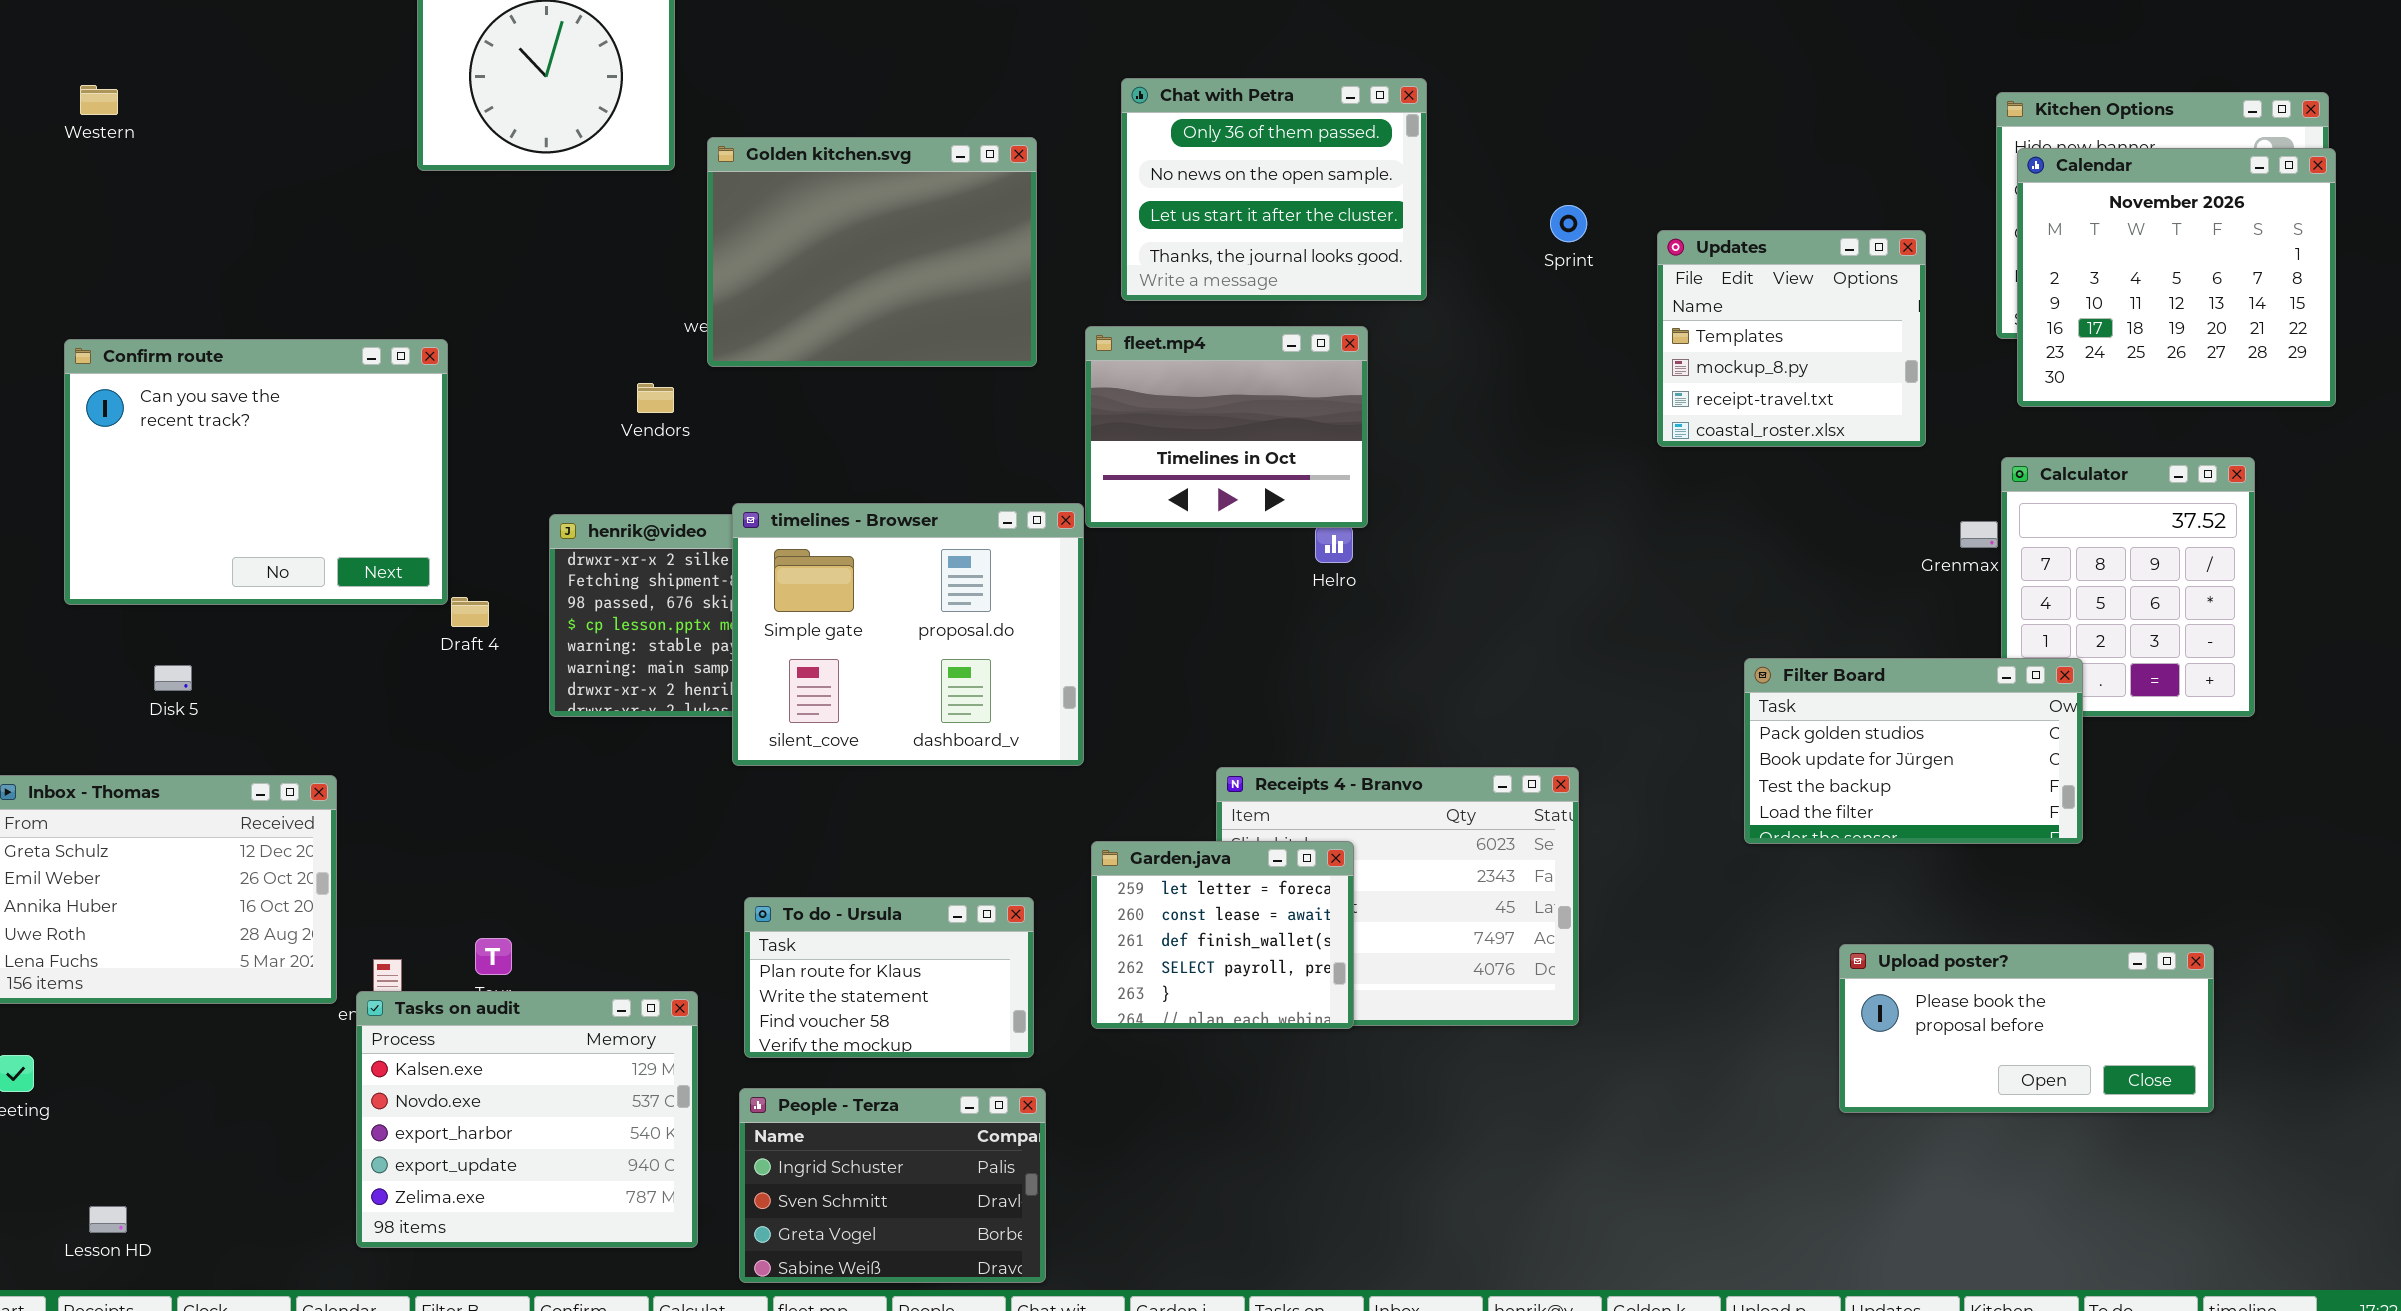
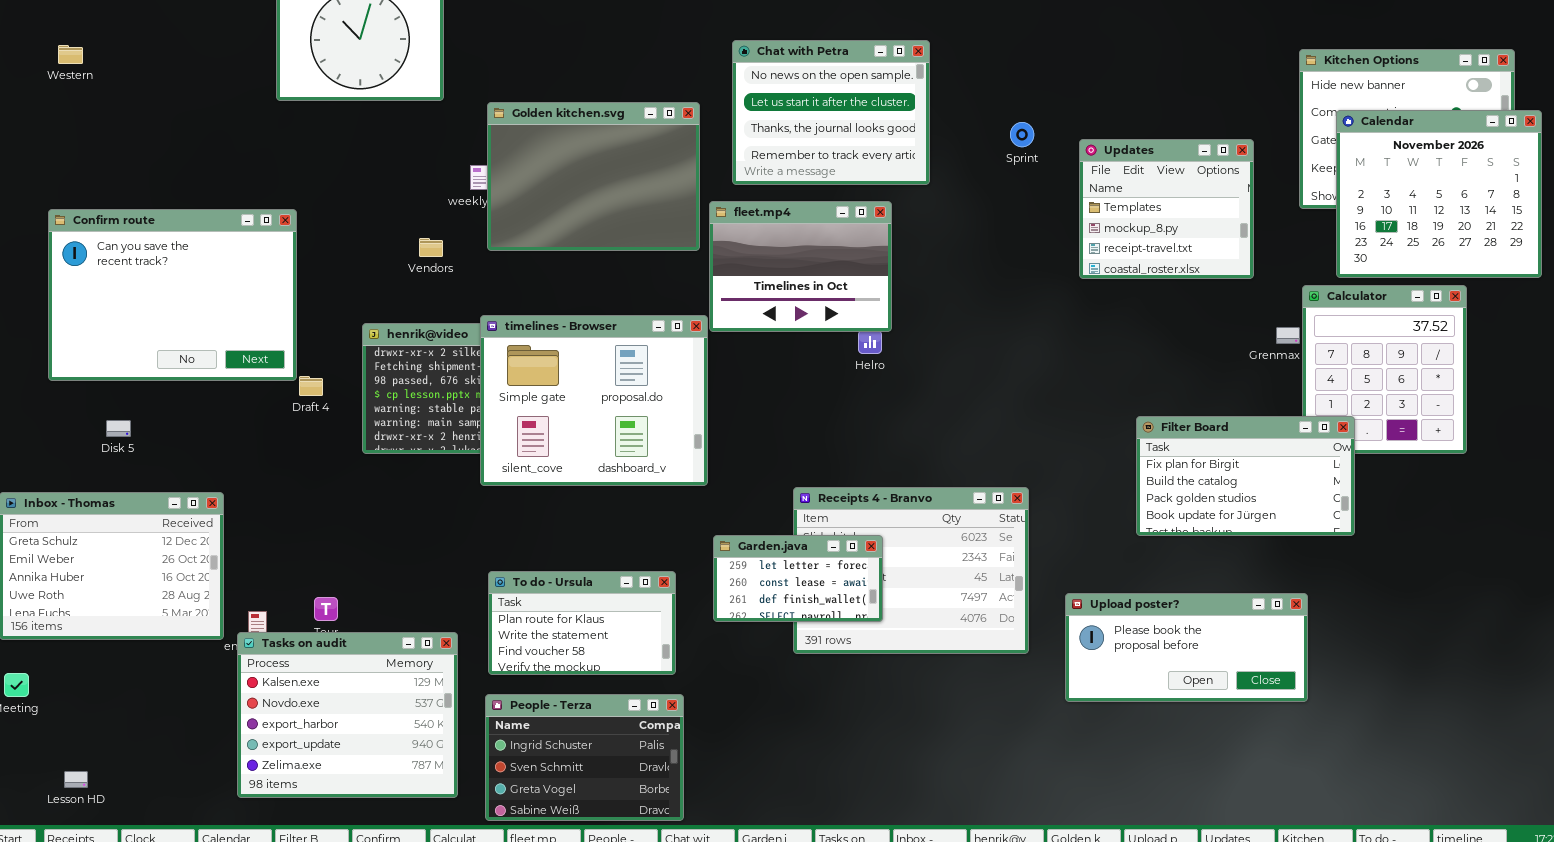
Chat with Petra: [1121,78,1427,301] -> [732,40,930,185], scrolled down 1 row
Golden kitchen.svg: [707,137,1037,367] -> [487,102,700,251], moved
Calendar: [2017,148,2336,407] -> [1336,110,1542,278], moved
Filter Board: [1744,658,2083,844] -> [1136,416,1355,536], scrolled up 2 rows
Garden.java: [1091,841,1354,1029] -> [713,535,883,622], resized
Upload poster?: [1839,944,2214,1113] -> [1065,593,1308,702], moved

